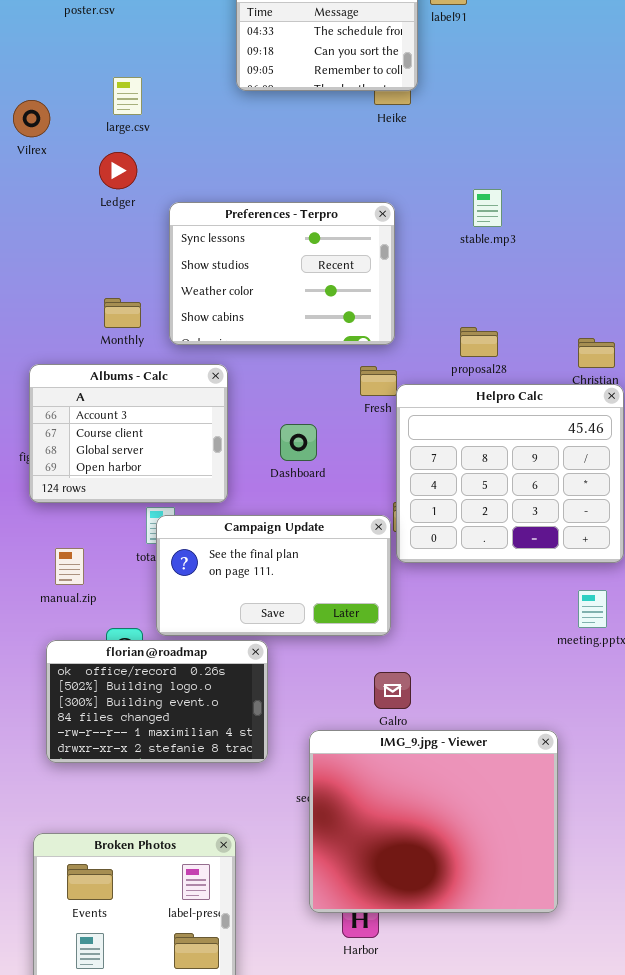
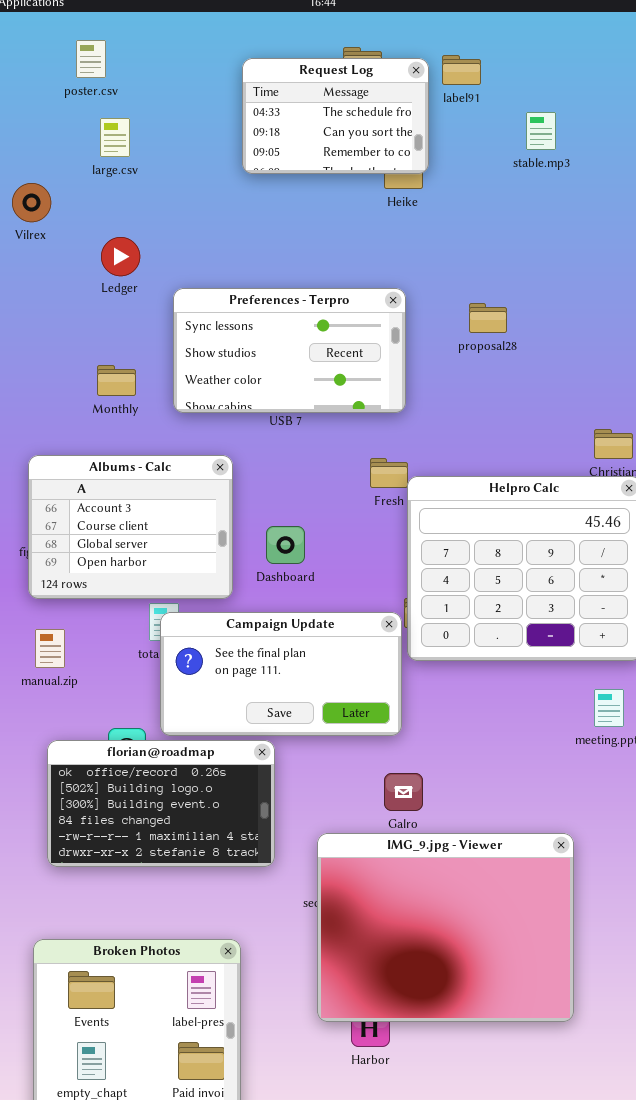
large.csv: [113,77,142,115] -> [100,118,130,157], moved
stable.mp3: [473,189,502,227] -> [526,112,556,150], moved
Preferences - Terpro: [169,202,395,345] -> [173,288,406,413], resized
Monthly: [104,298,141,328] -> [97,365,136,396], moved
proposal28: [460,327,498,357] -> [469,303,507,333], moved
Dashboard: [280,424,317,461] -> [266,526,305,564], moved
manual.zip: [55,548,84,585] -> [35,629,65,668], moved

